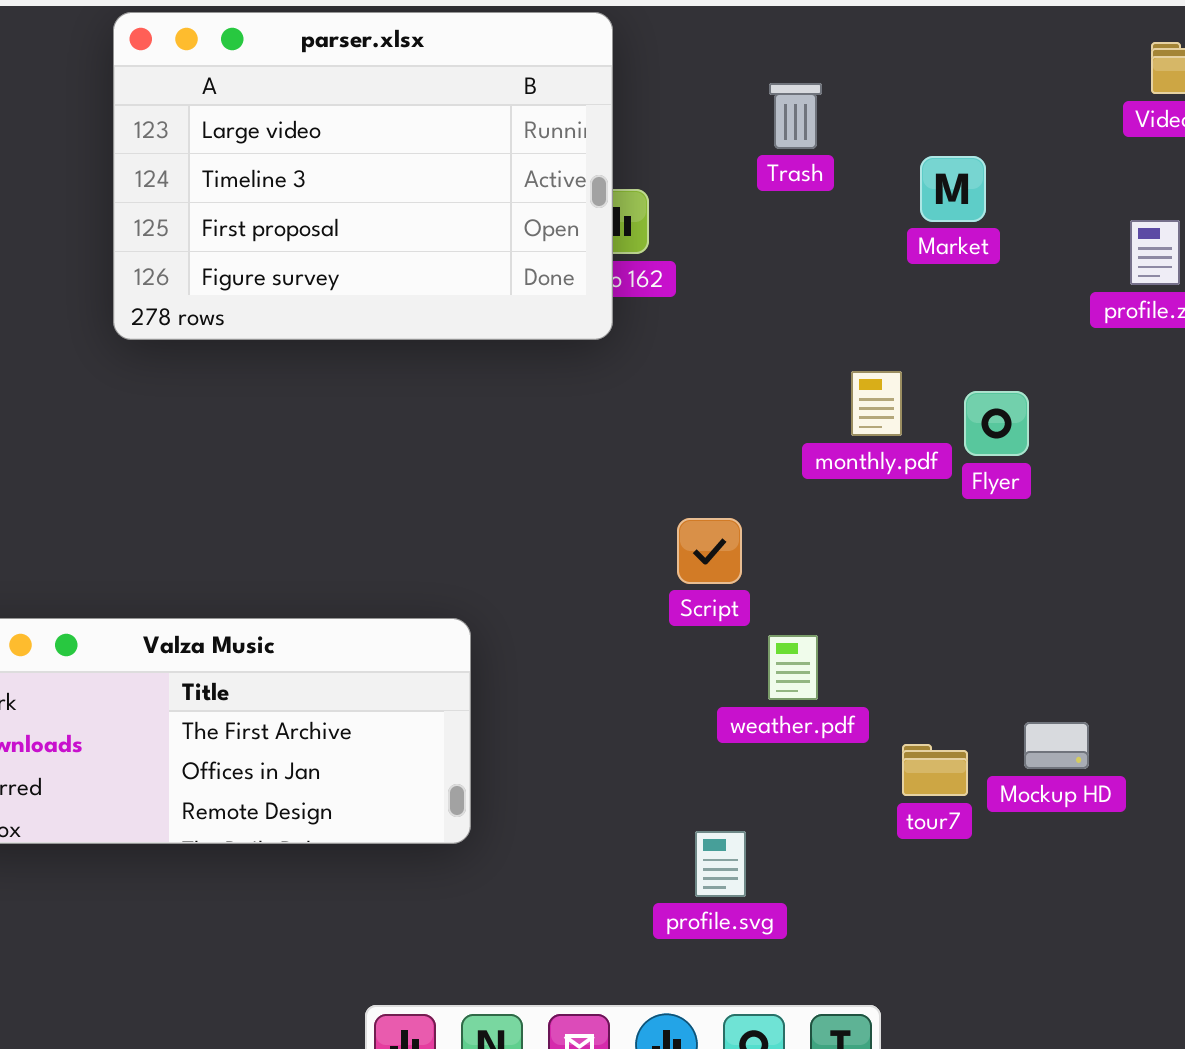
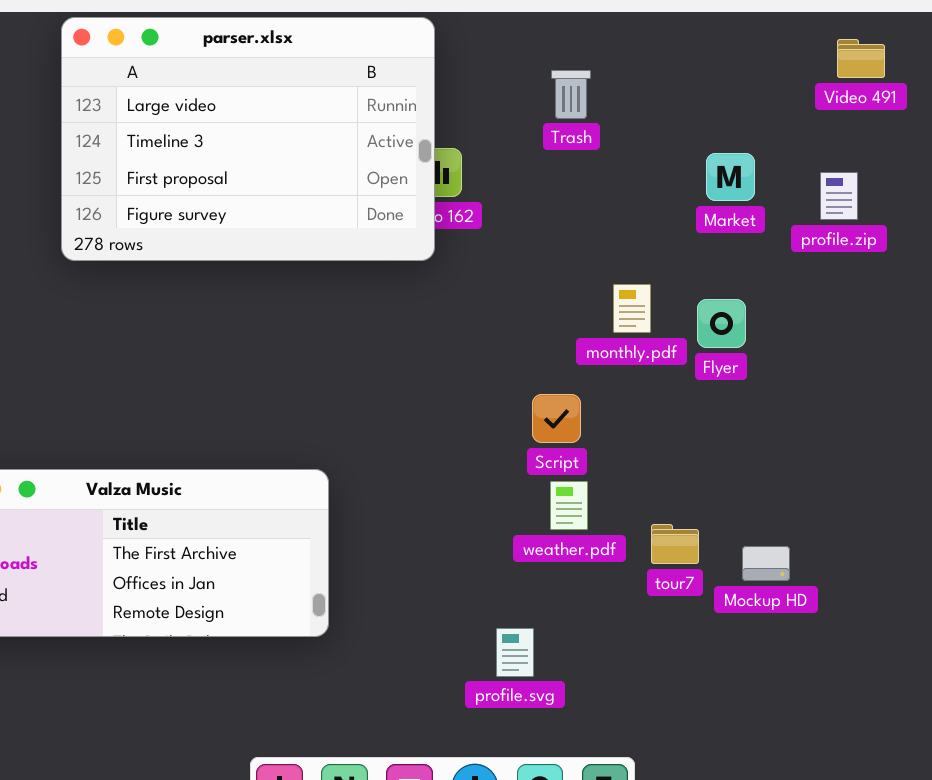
Market: [920,156,986,222] -> [706,153,755,201], moved
Script: [677,518,742,584] -> [532,394,581,443], moved
tour7: [902,744,968,796] -> [651,524,699,564], moved

